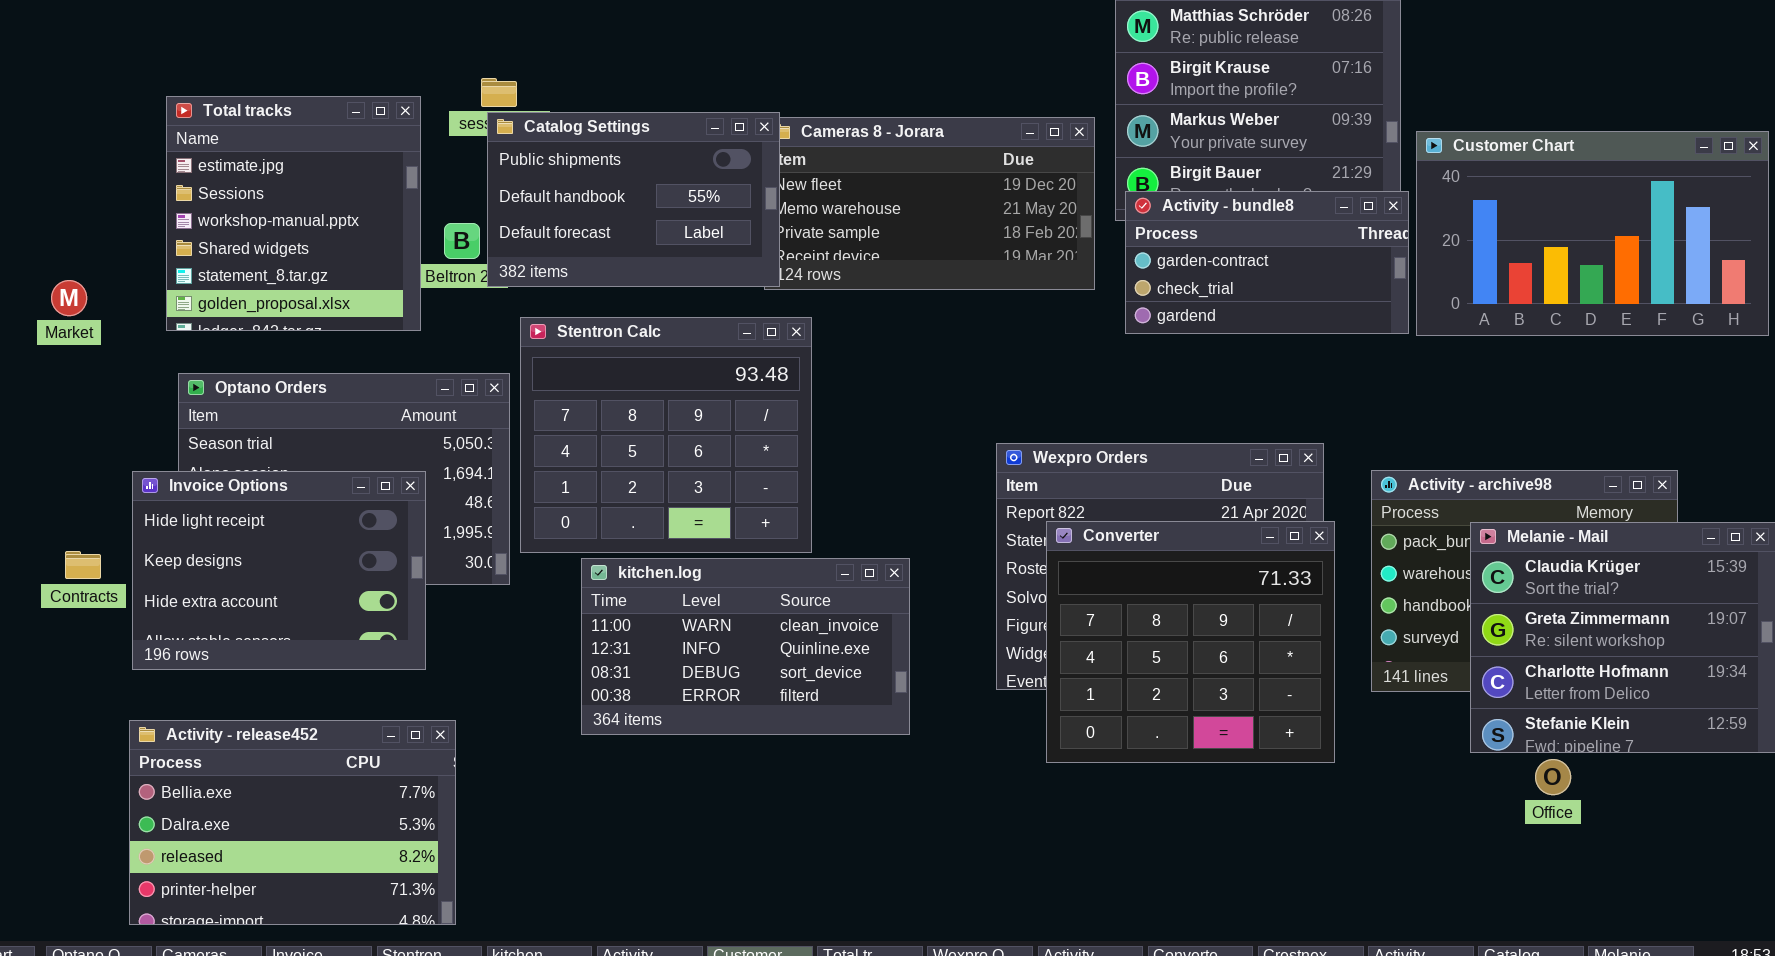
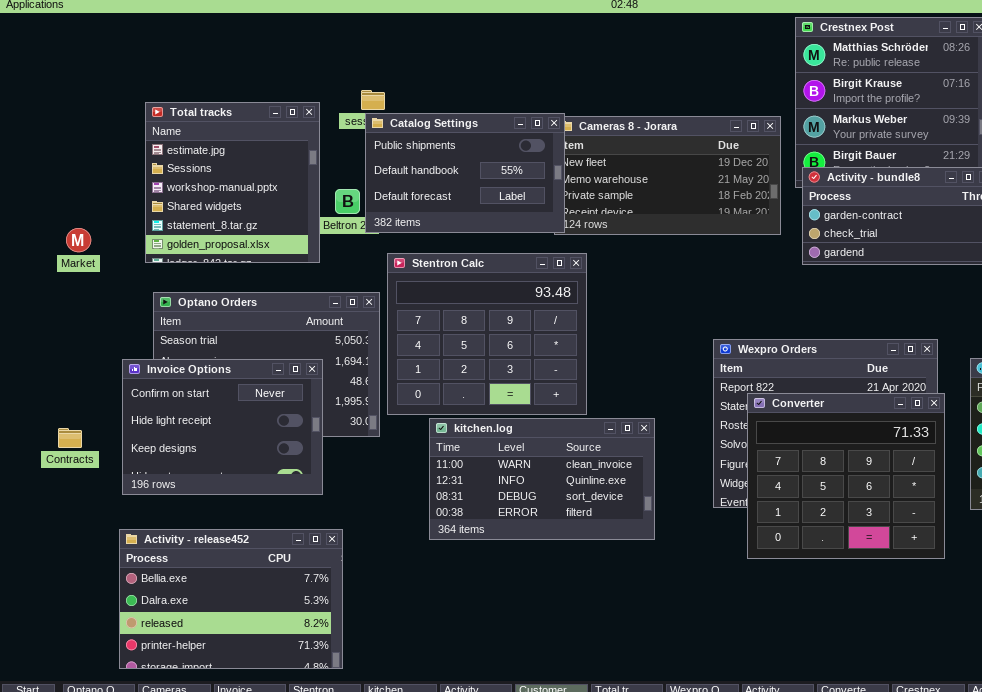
Invoice Options: [132,471,426,670] -> [122,359,323,495], scrolled up 1 row
Contracts: [65,551,101,579] -> [58,428,82,448], moved

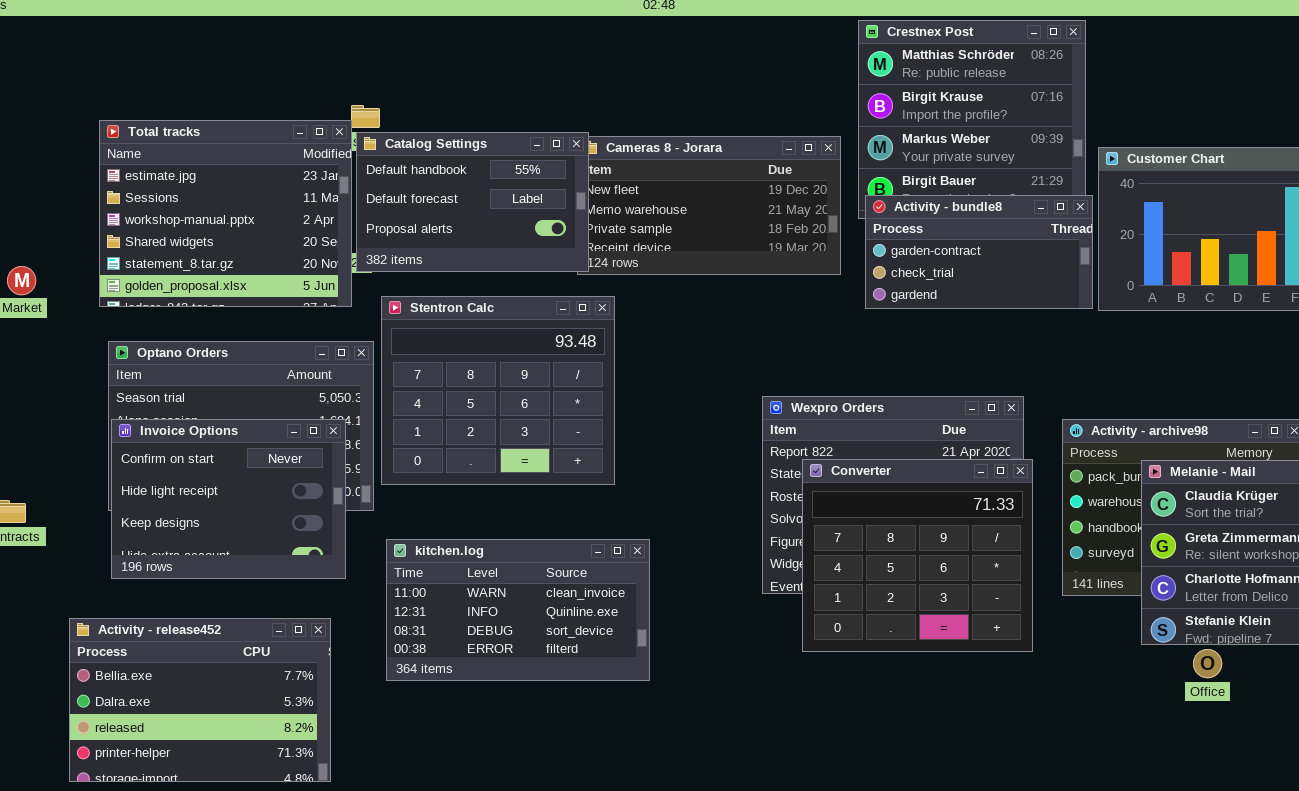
Total tracks: [145,102,320,263] -> [99,120,352,307], resized
Catalog Settings: [365,113,565,233] -> [356,132,589,272], scrolled down 1 row
Invoice Options: [122,359,323,495] -> [111,419,346,579], moved
kitchen.log: [429,418,655,540] -> [386,539,650,681], moved

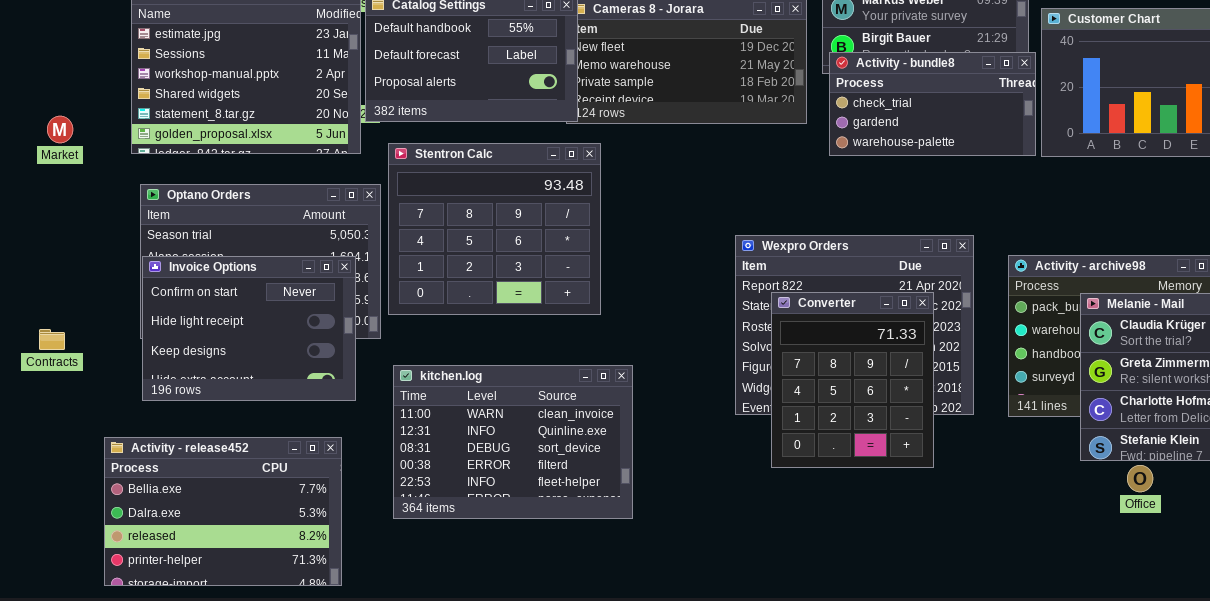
Activity - bundle8: [865,195,1093,309] -> [829,52,1036,156], scrolled down 1 row
Converter: [802,459,1033,652] -> [771,292,934,468], resized
kitchen.log: [386,539,650,681] -> [393,365,633,519], resized

